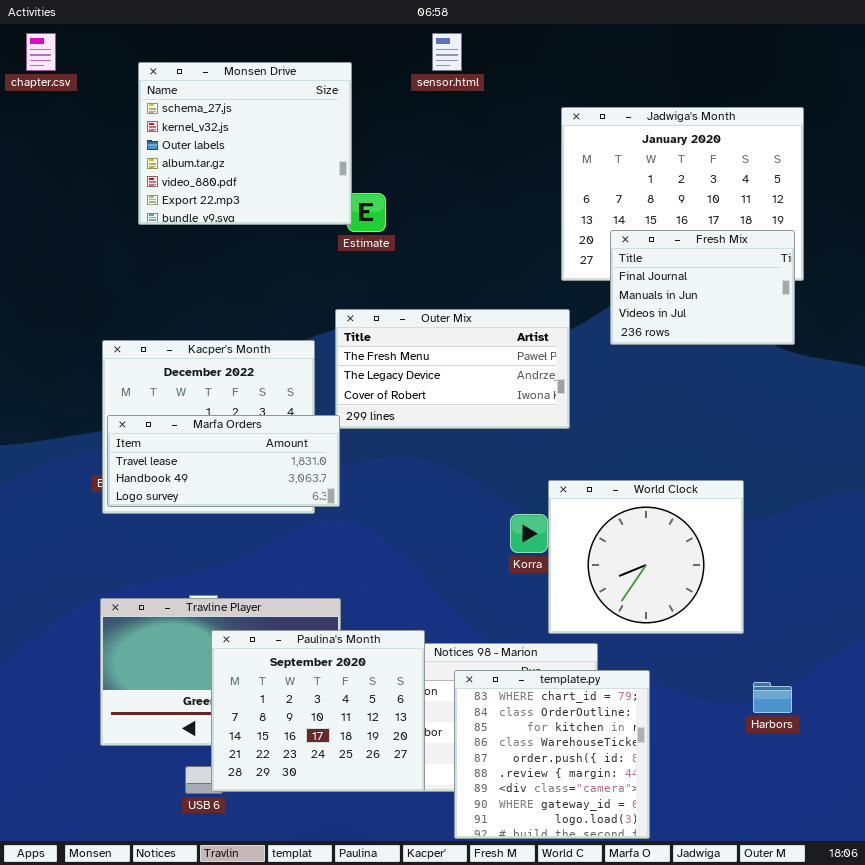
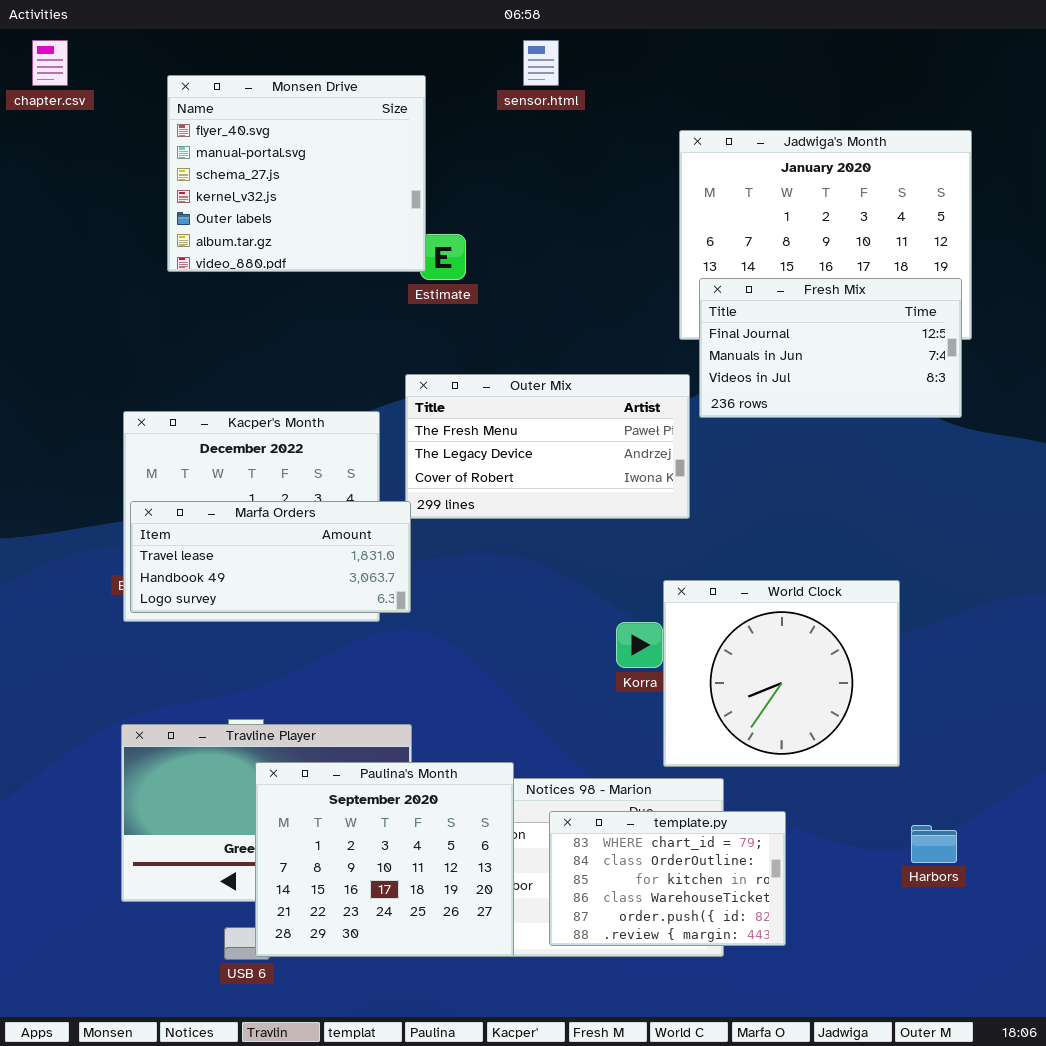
Monsen Drive: [138,62,352,225] -> [167,75,426,272], scrolled up 2 rows
Fresh Mix: [610,230,795,345] -> [699,278,962,418], resized
template.py: [454,670,650,839] -> [549,811,786,946], resized

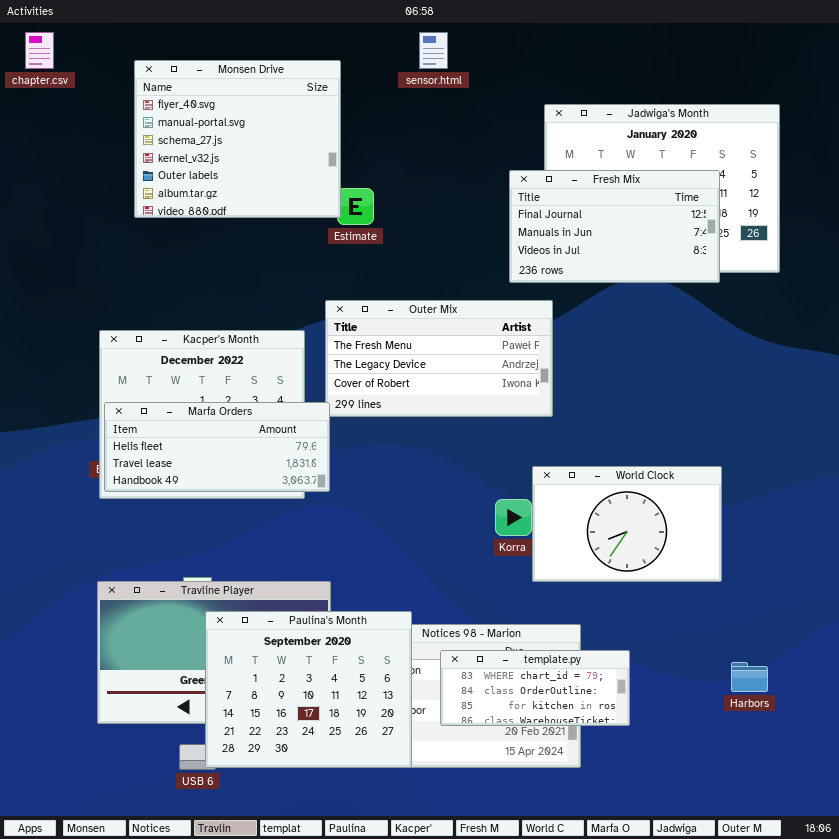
Fresh Mix: [699,278,962,418] -> [509,170,720,283], moved
Marfa Orders: [130,501,411,613] -> [104,402,330,492], scrolled up 1 row
World Clock: [663,580,900,767] -> [532,466,722,582], resized
template.py: [549,811,786,946] -> [440,650,630,726], resized

